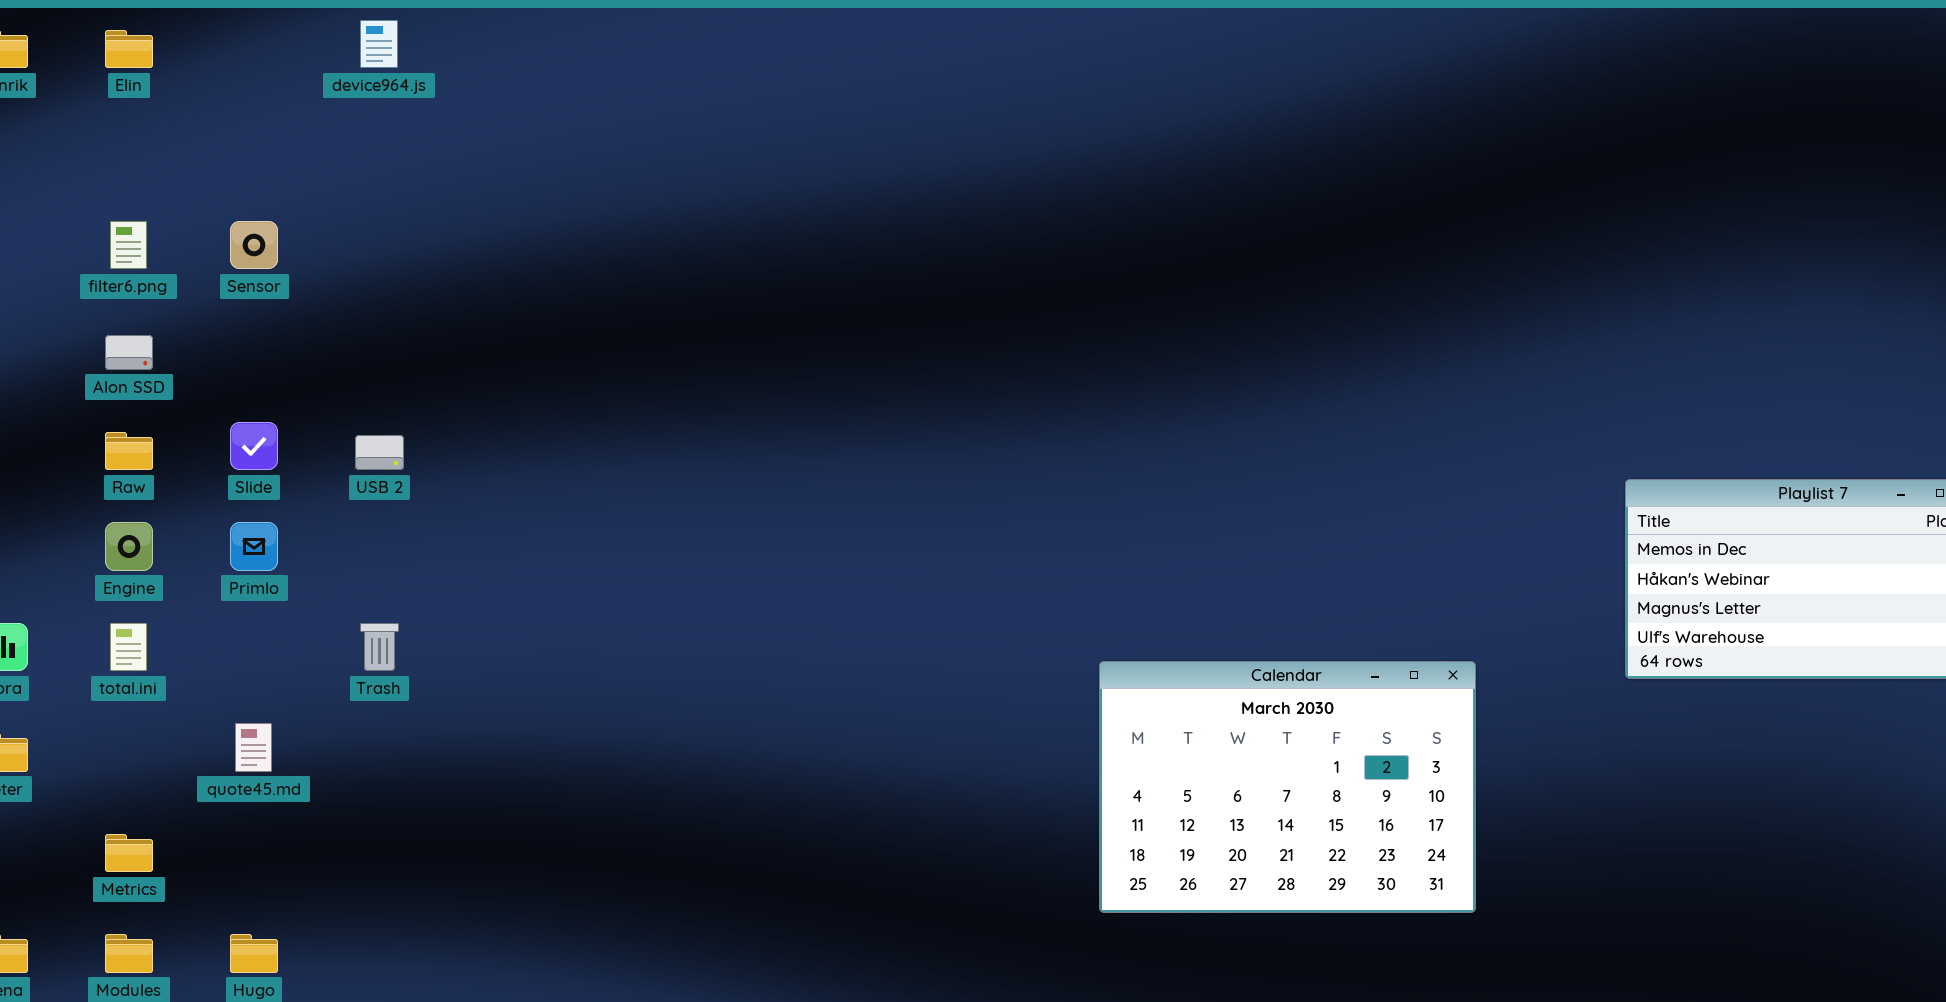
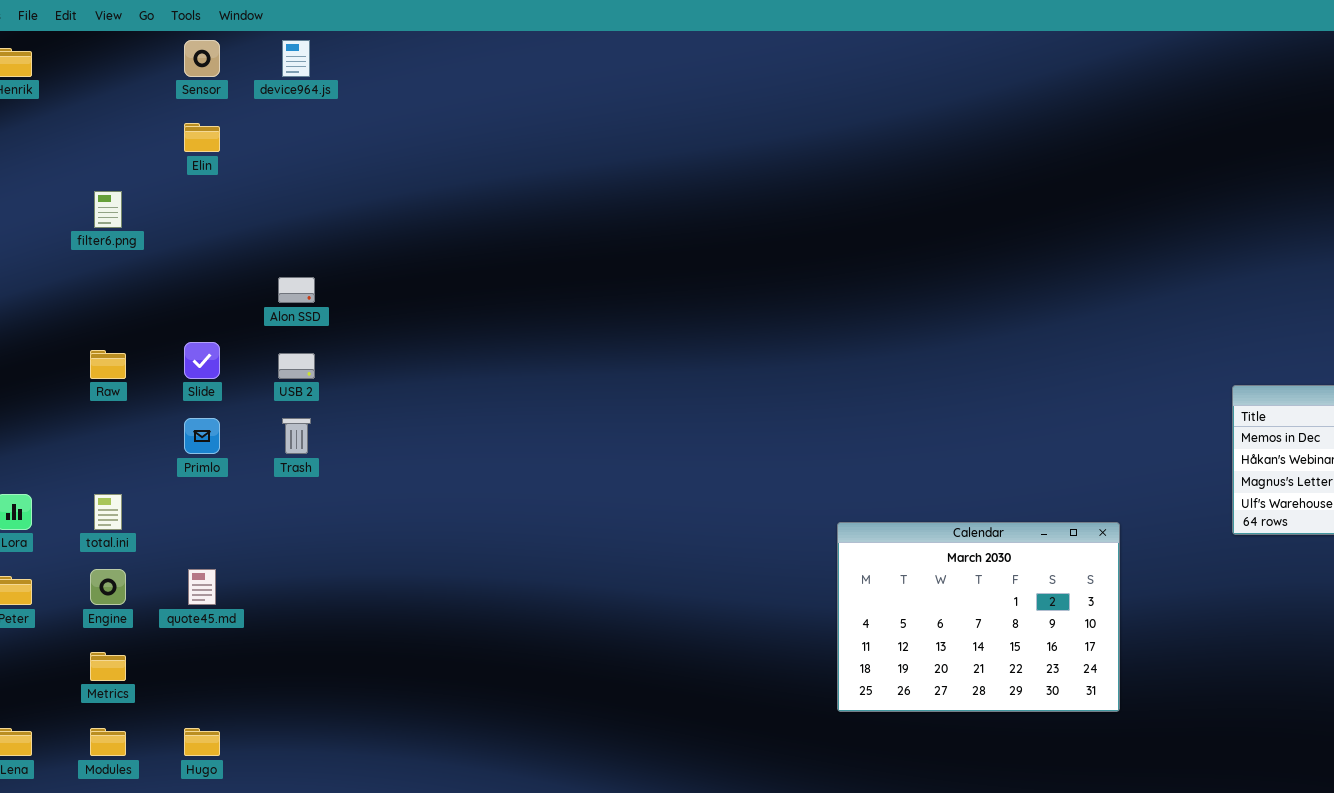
Elin: [105,30,153,68] -> [184,123,220,152], moved
Sensor: [230,221,278,269] -> [184,40,220,77], moved
Alon SSD: [105,335,153,370] -> [278,277,315,303], moved
Engine: [105,522,153,571] -> [90,569,126,605], moved
Trash: [360,623,399,671] -> [282,418,311,454], moved

